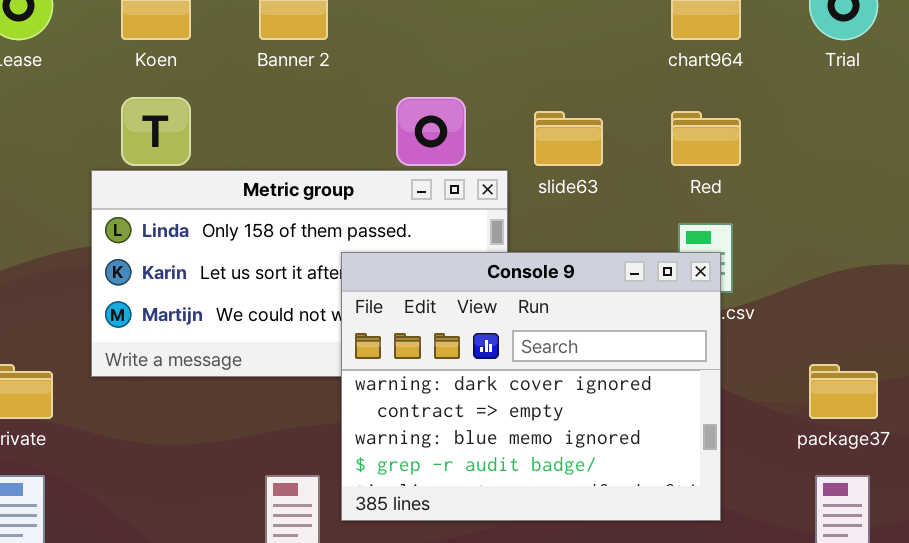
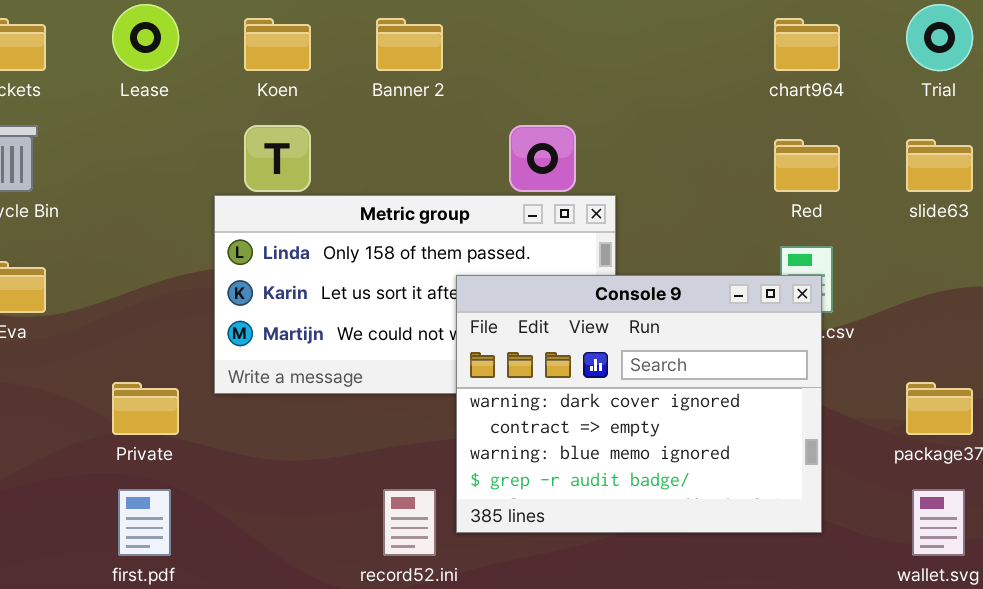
slide63: [534,111,603,166] -> [906,139,973,192], moved

